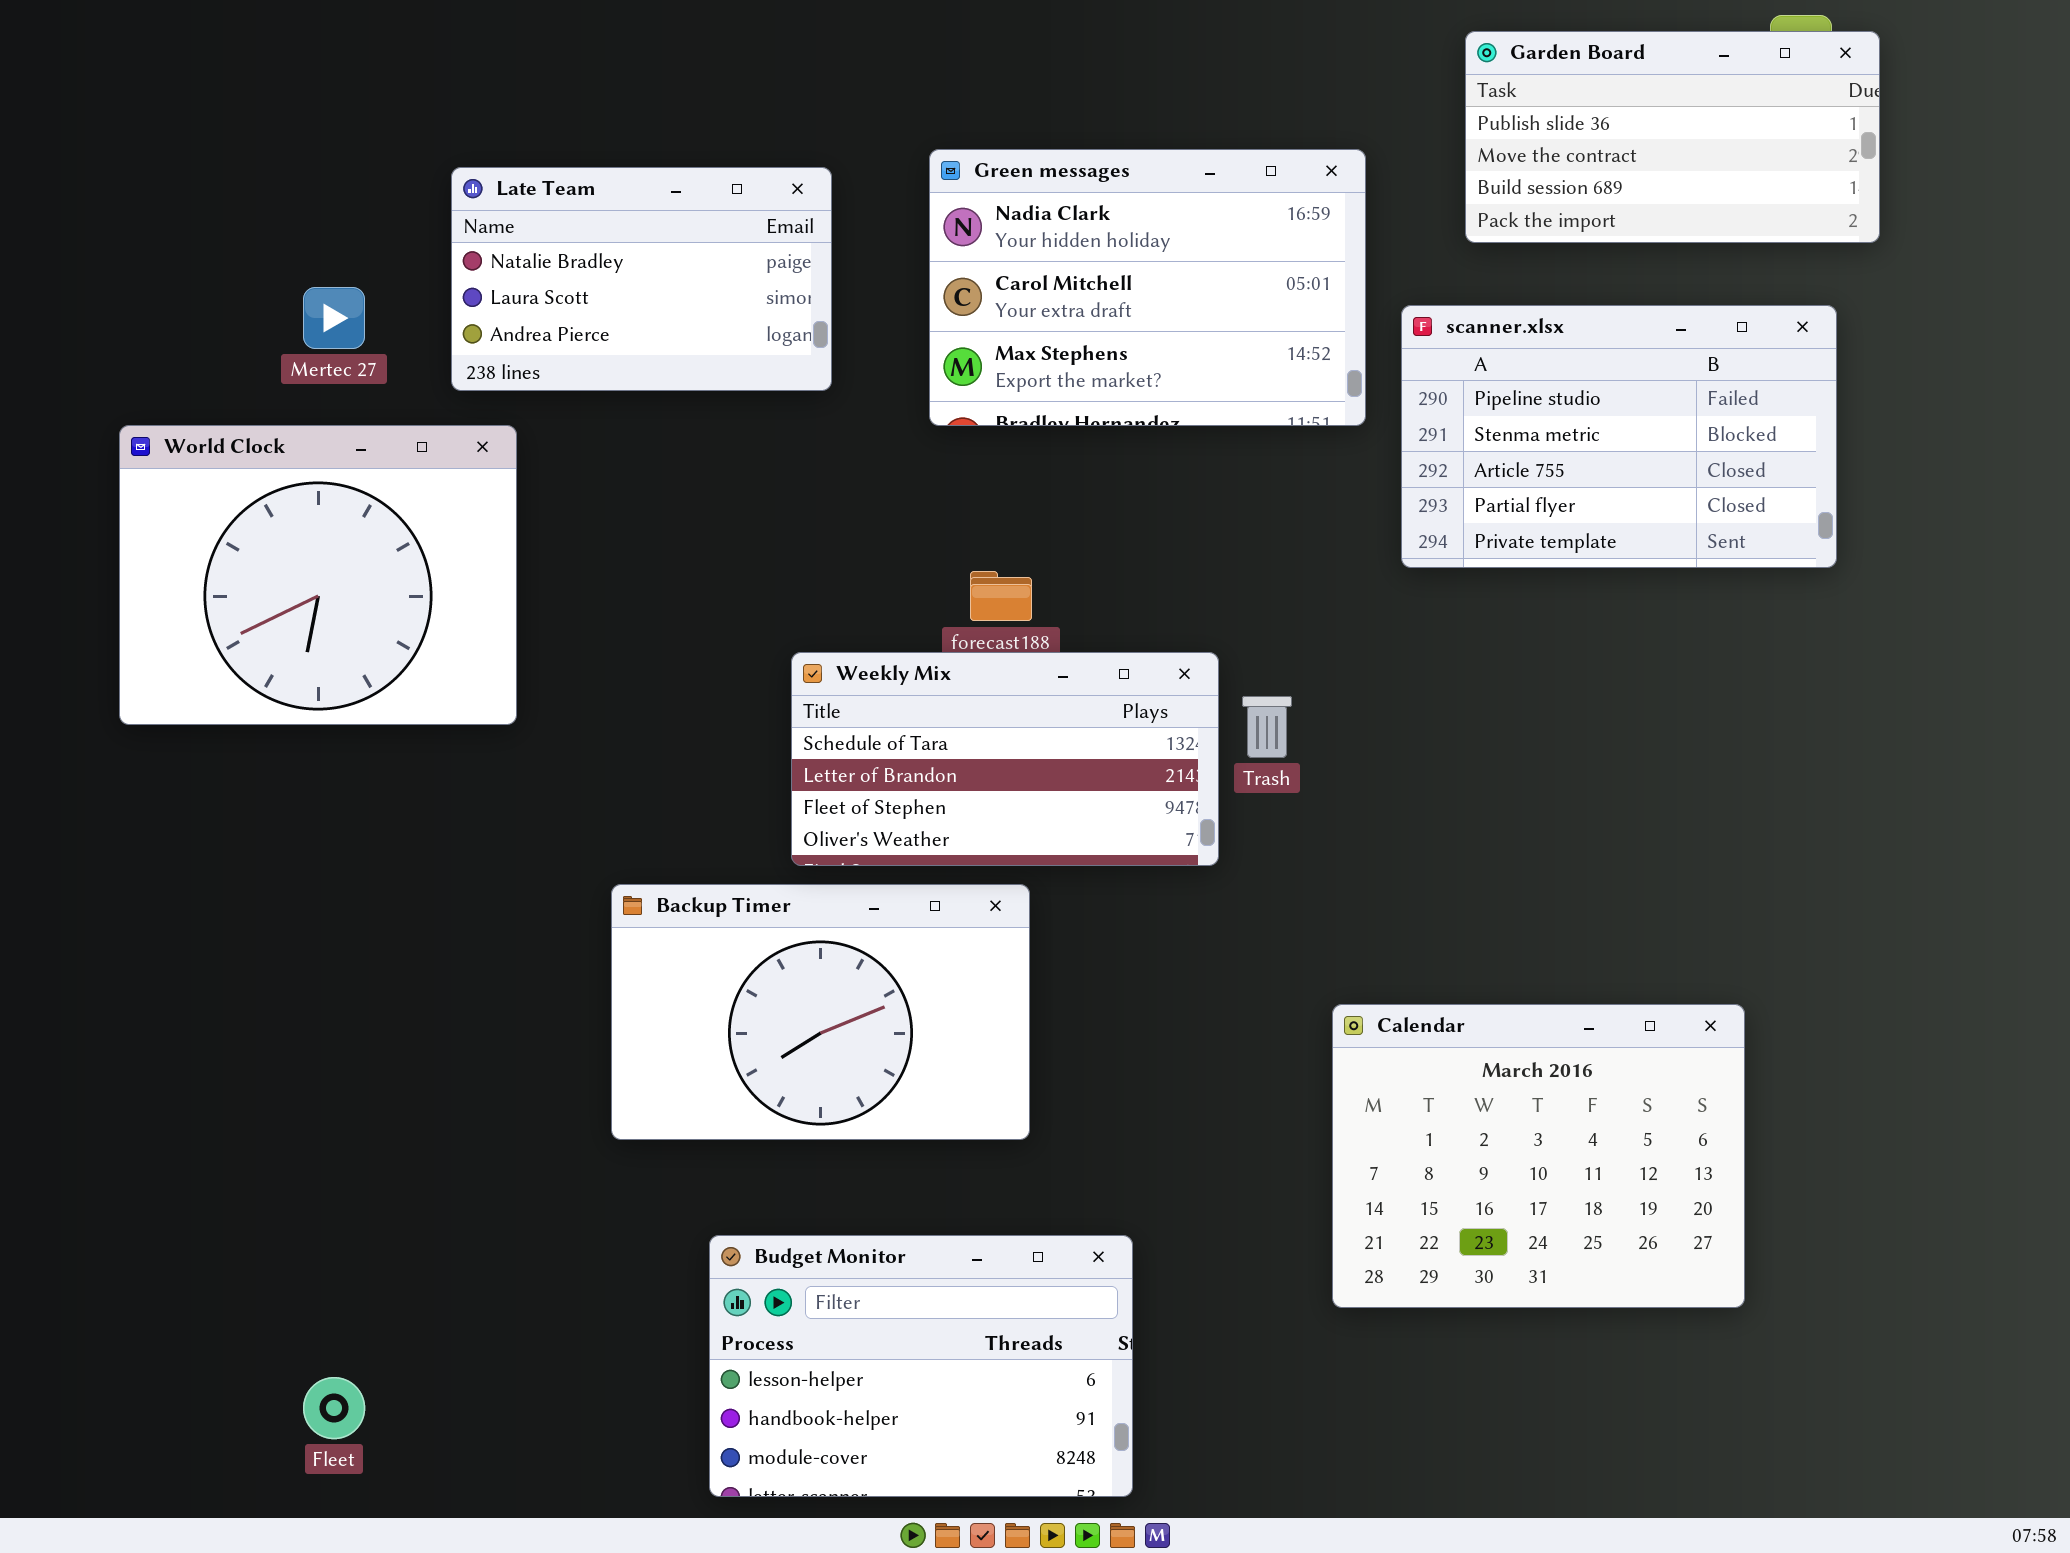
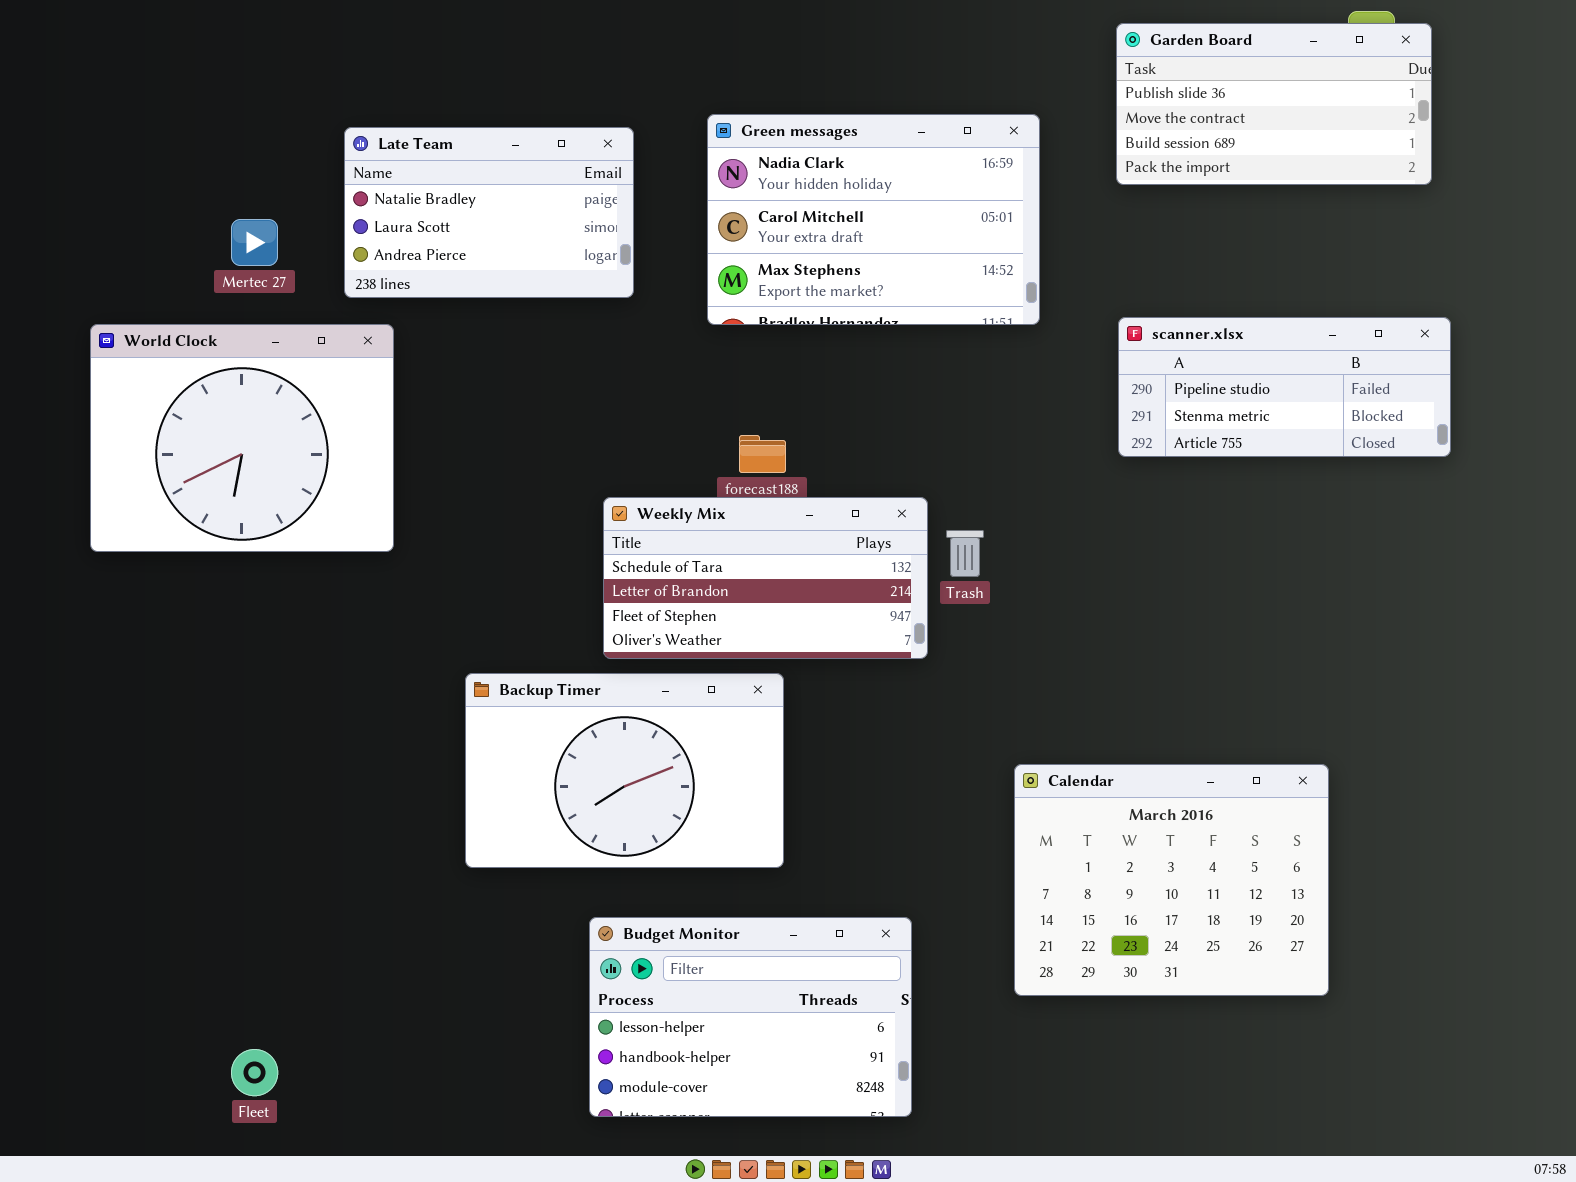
scanner.xlsx: [1401,305,1837,568] -> [1118,317,1451,457], moved, resized
Budget Monitor: [709,1235,1133,1497] -> [589,917,912,1117], moved

